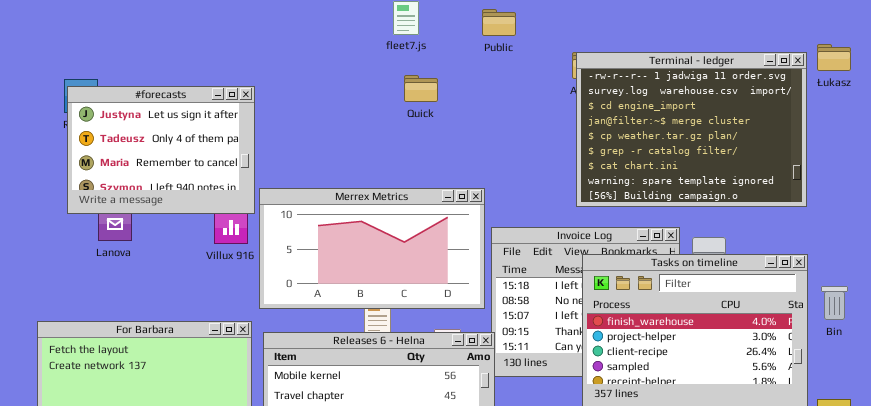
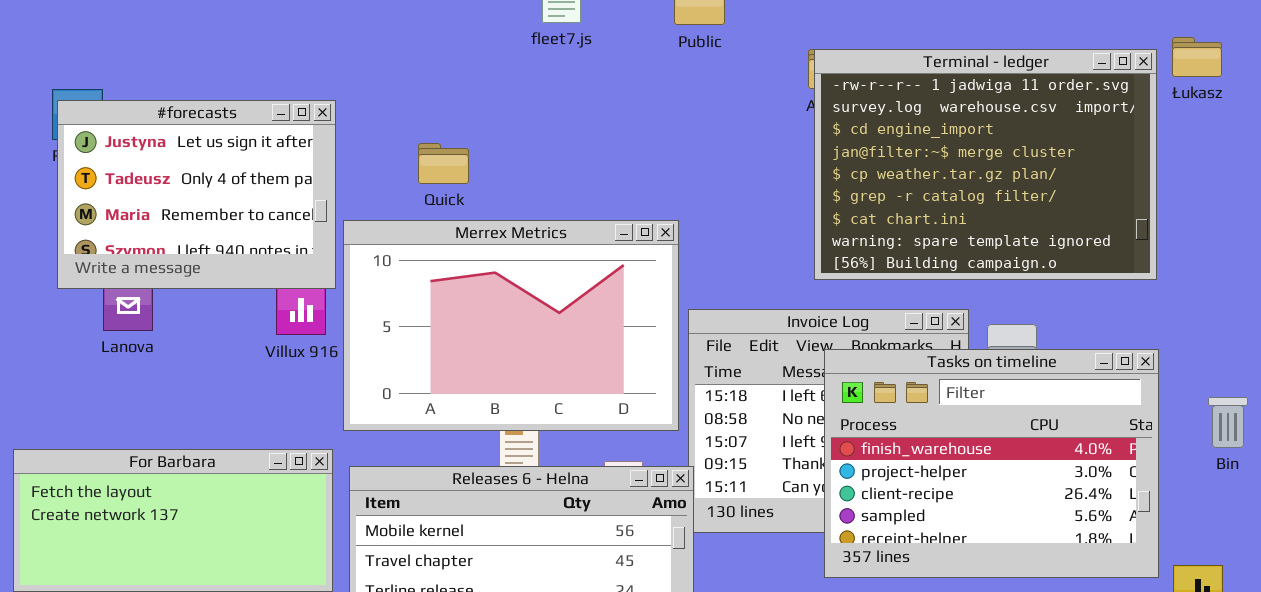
Quick: [404,75,438,102] -> [418,143,469,184], moved
Merrex Metrics: [259,188,485,309] -> [343,220,679,431], resized
Bin: [821,286,848,320] -> [1208,397,1248,448], moved

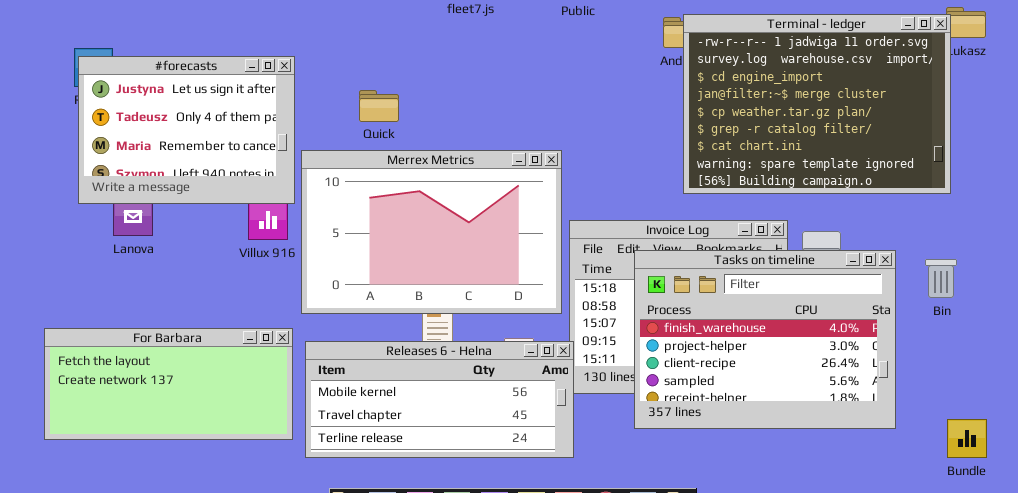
Terminal - ledger: [814,49,1157,280] -> [683,14,951,194], moved
Tasks on timeline: [824,349,1159,578] -> [634,250,896,429], moved
Bin: [1208,397,1248,448] -> [925,259,957,298], moved

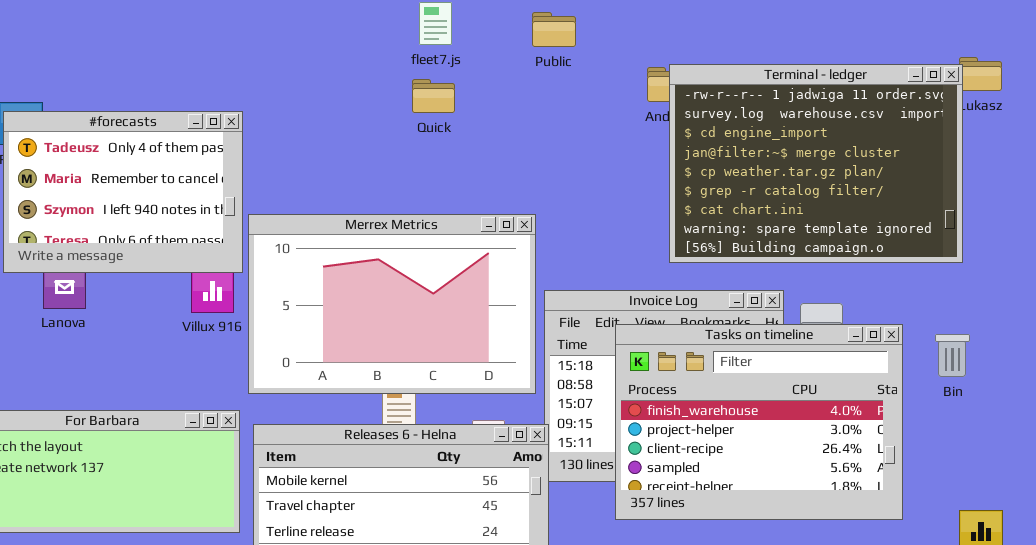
#forecasts: [78,56,295,204] -> [3,111,243,273], scrolled down 1 row
Quick: [359,90,399,122] -> [412,79,455,113], moved

